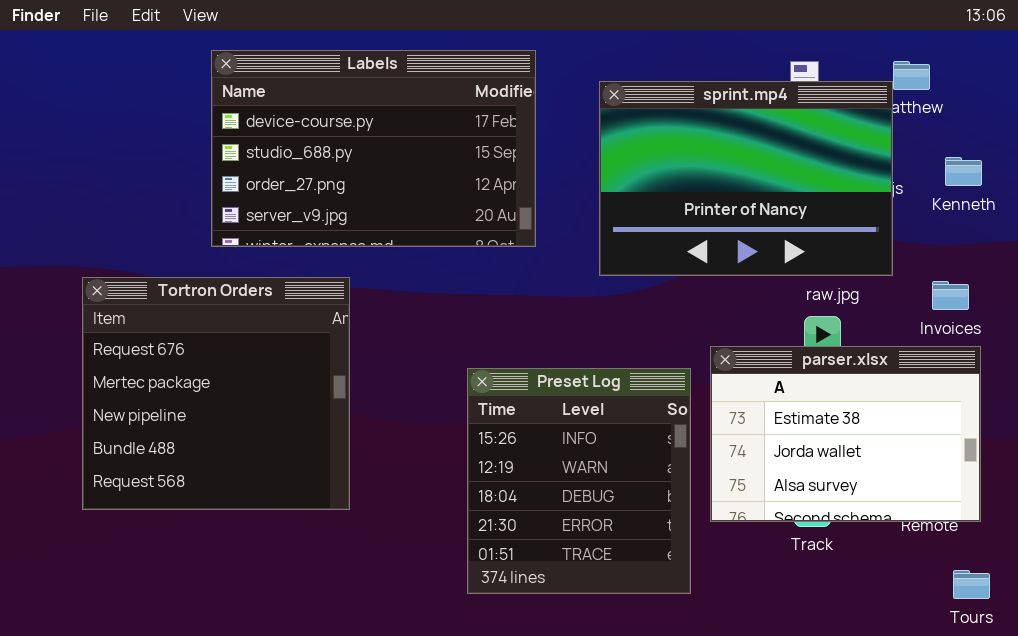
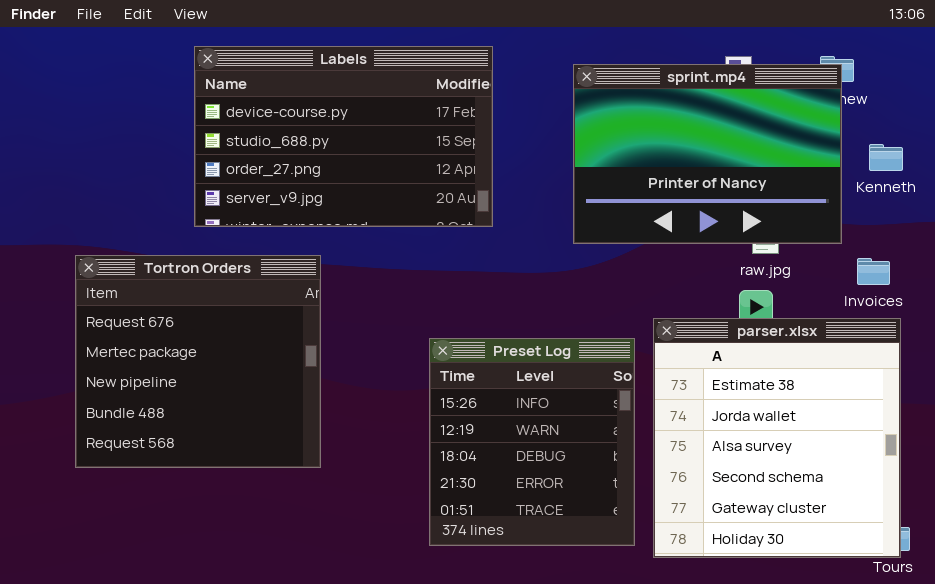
sprint.mp4: [599,81,893,276] -> [573,64,842,244], moved
parser.xlsx: [710,346,981,522] -> [653,318,901,558], resized

